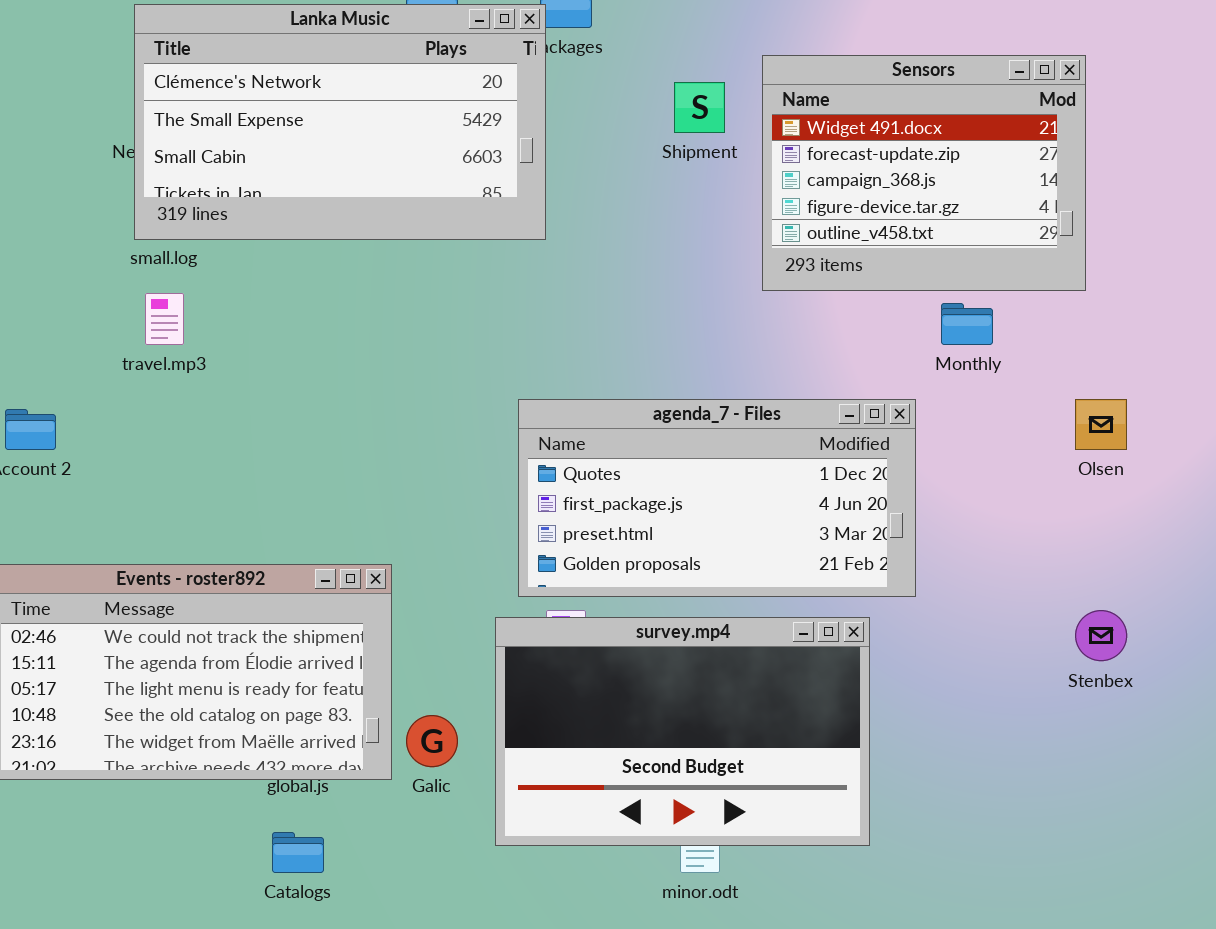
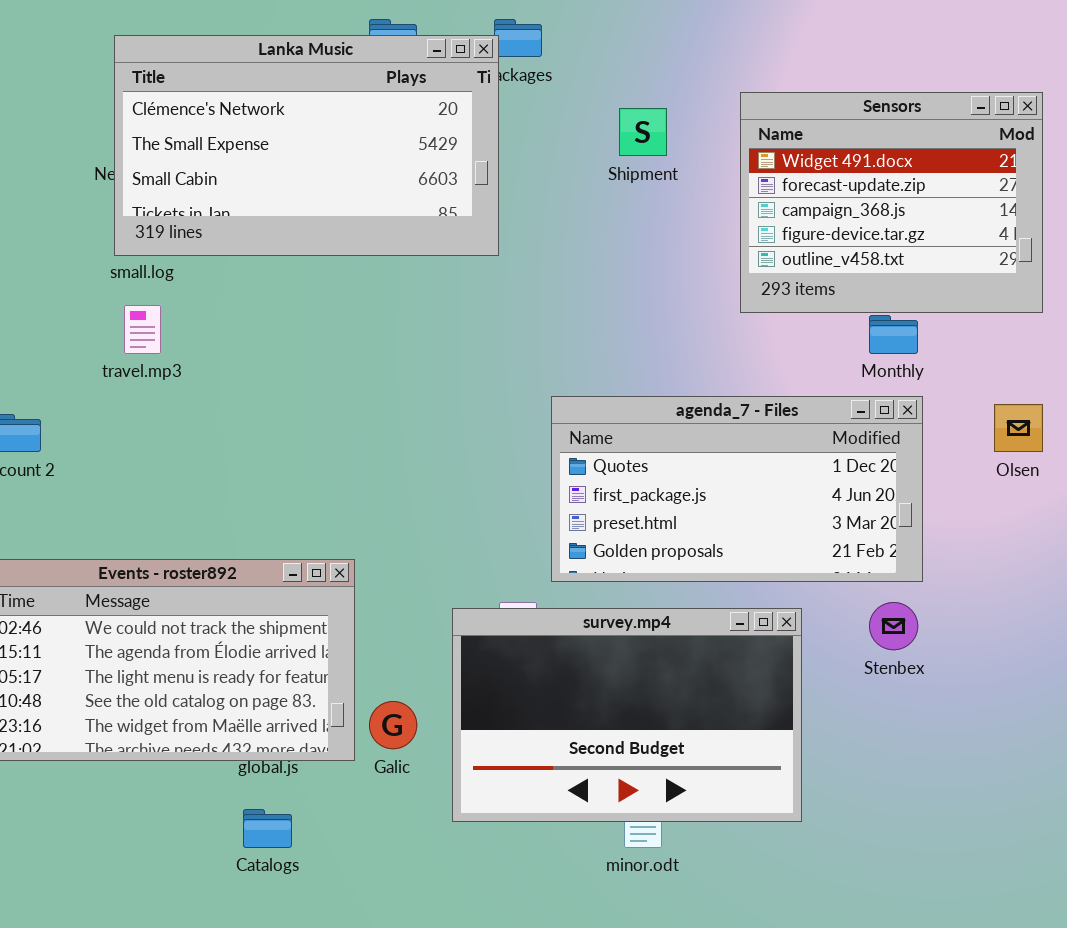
Sensors: [762,55,1086,291] -> [740,92,1043,313], moved
agenda_7 - Files: [518,399,916,597] -> [551,396,923,582], moved
Stenbex: [1075,610,1127,661] -> [869,602,918,650], moved

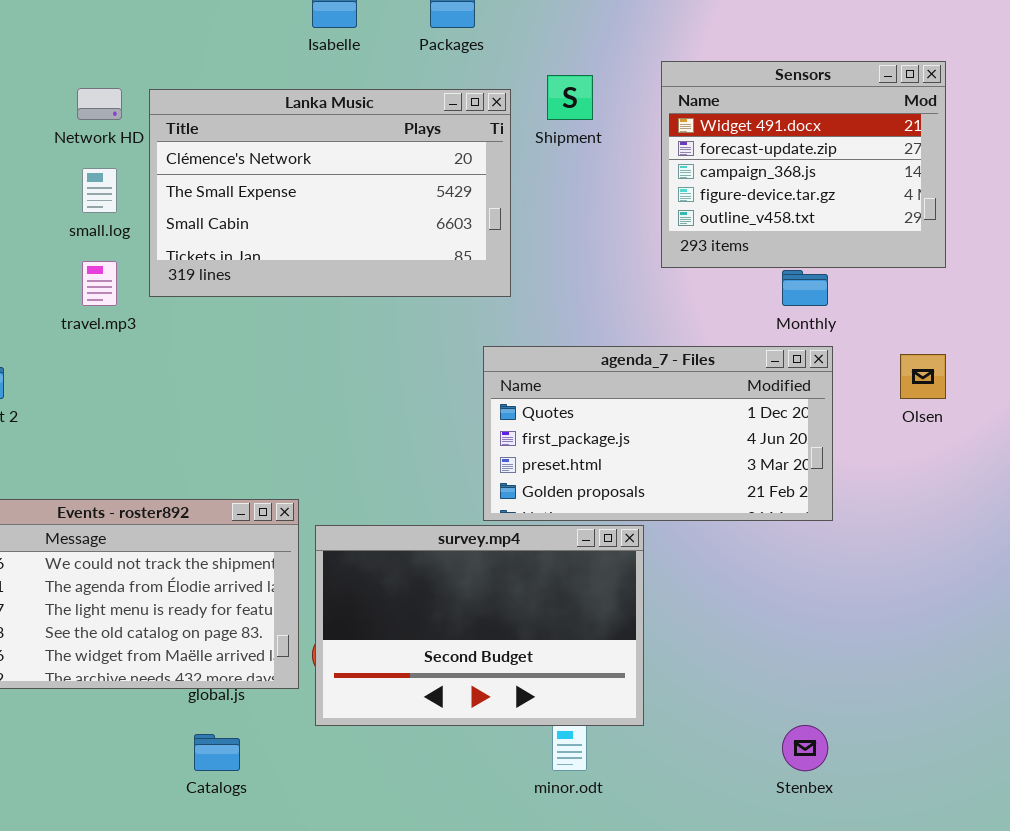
Lanka Music: [114,35,499,256] -> [149,89,511,297], moved
Stenbex: [869,602,918,650] -> [782,725,828,771], moved
survey.mp4: [452,608,802,822] -> [315,525,644,726], moved

